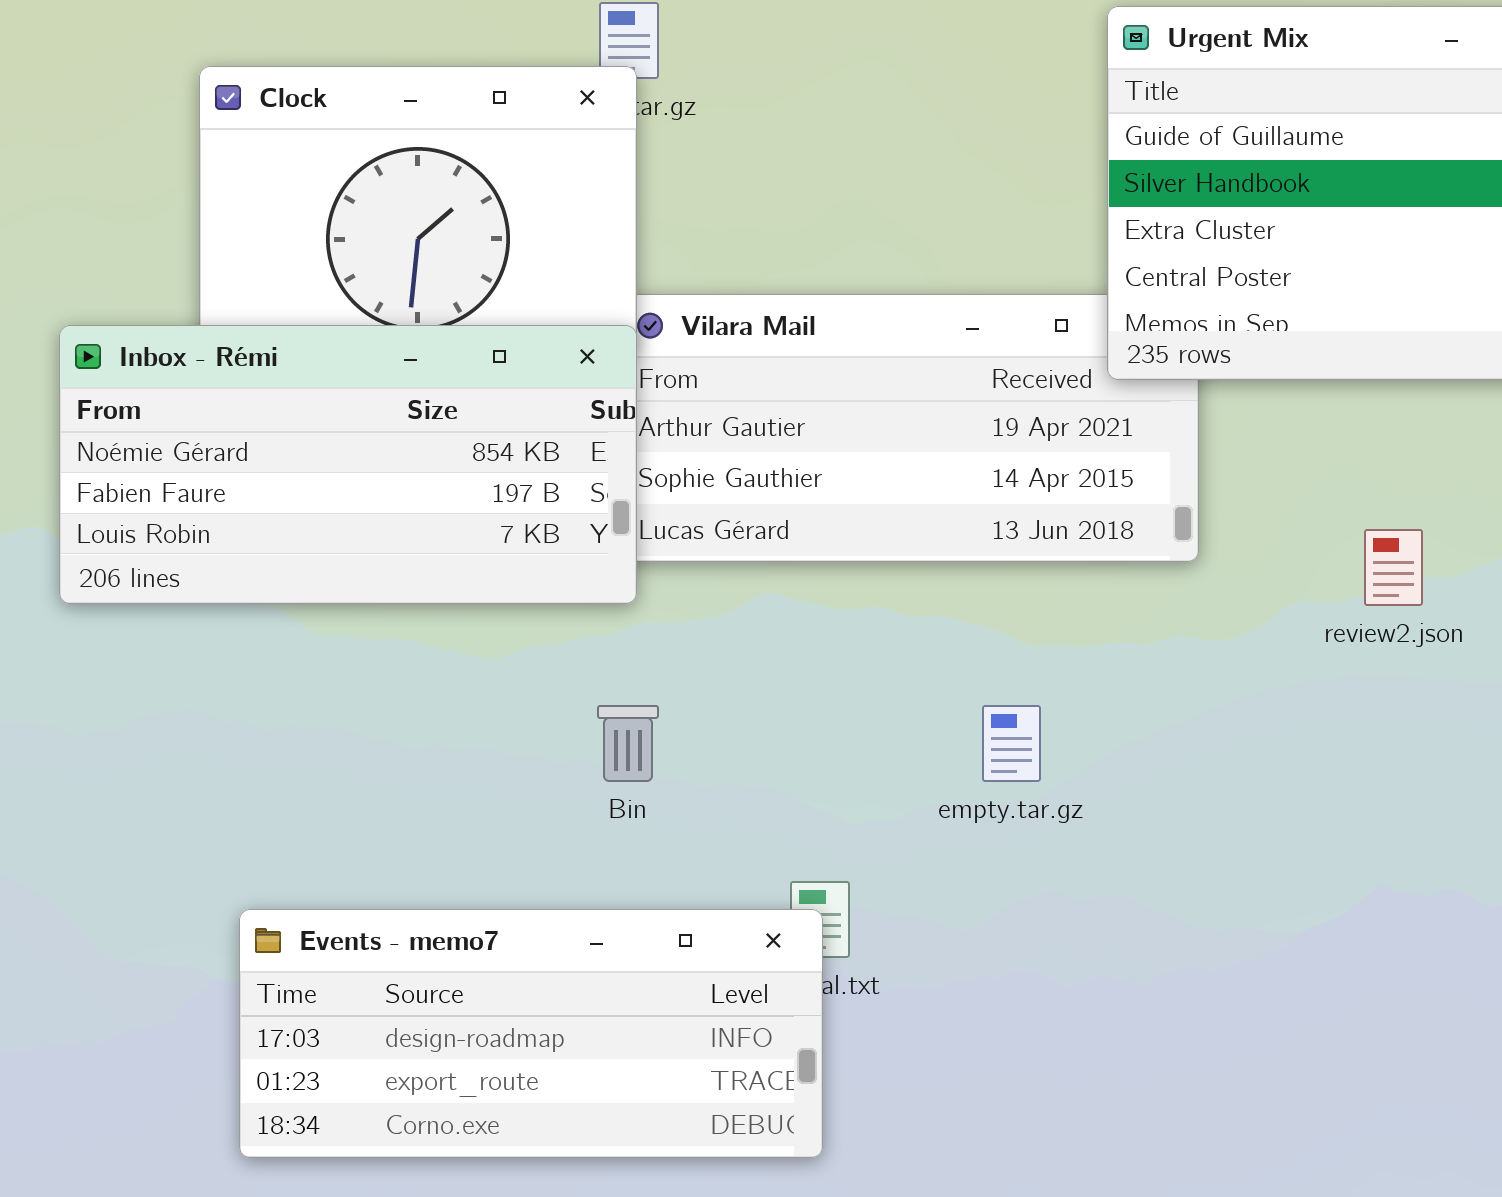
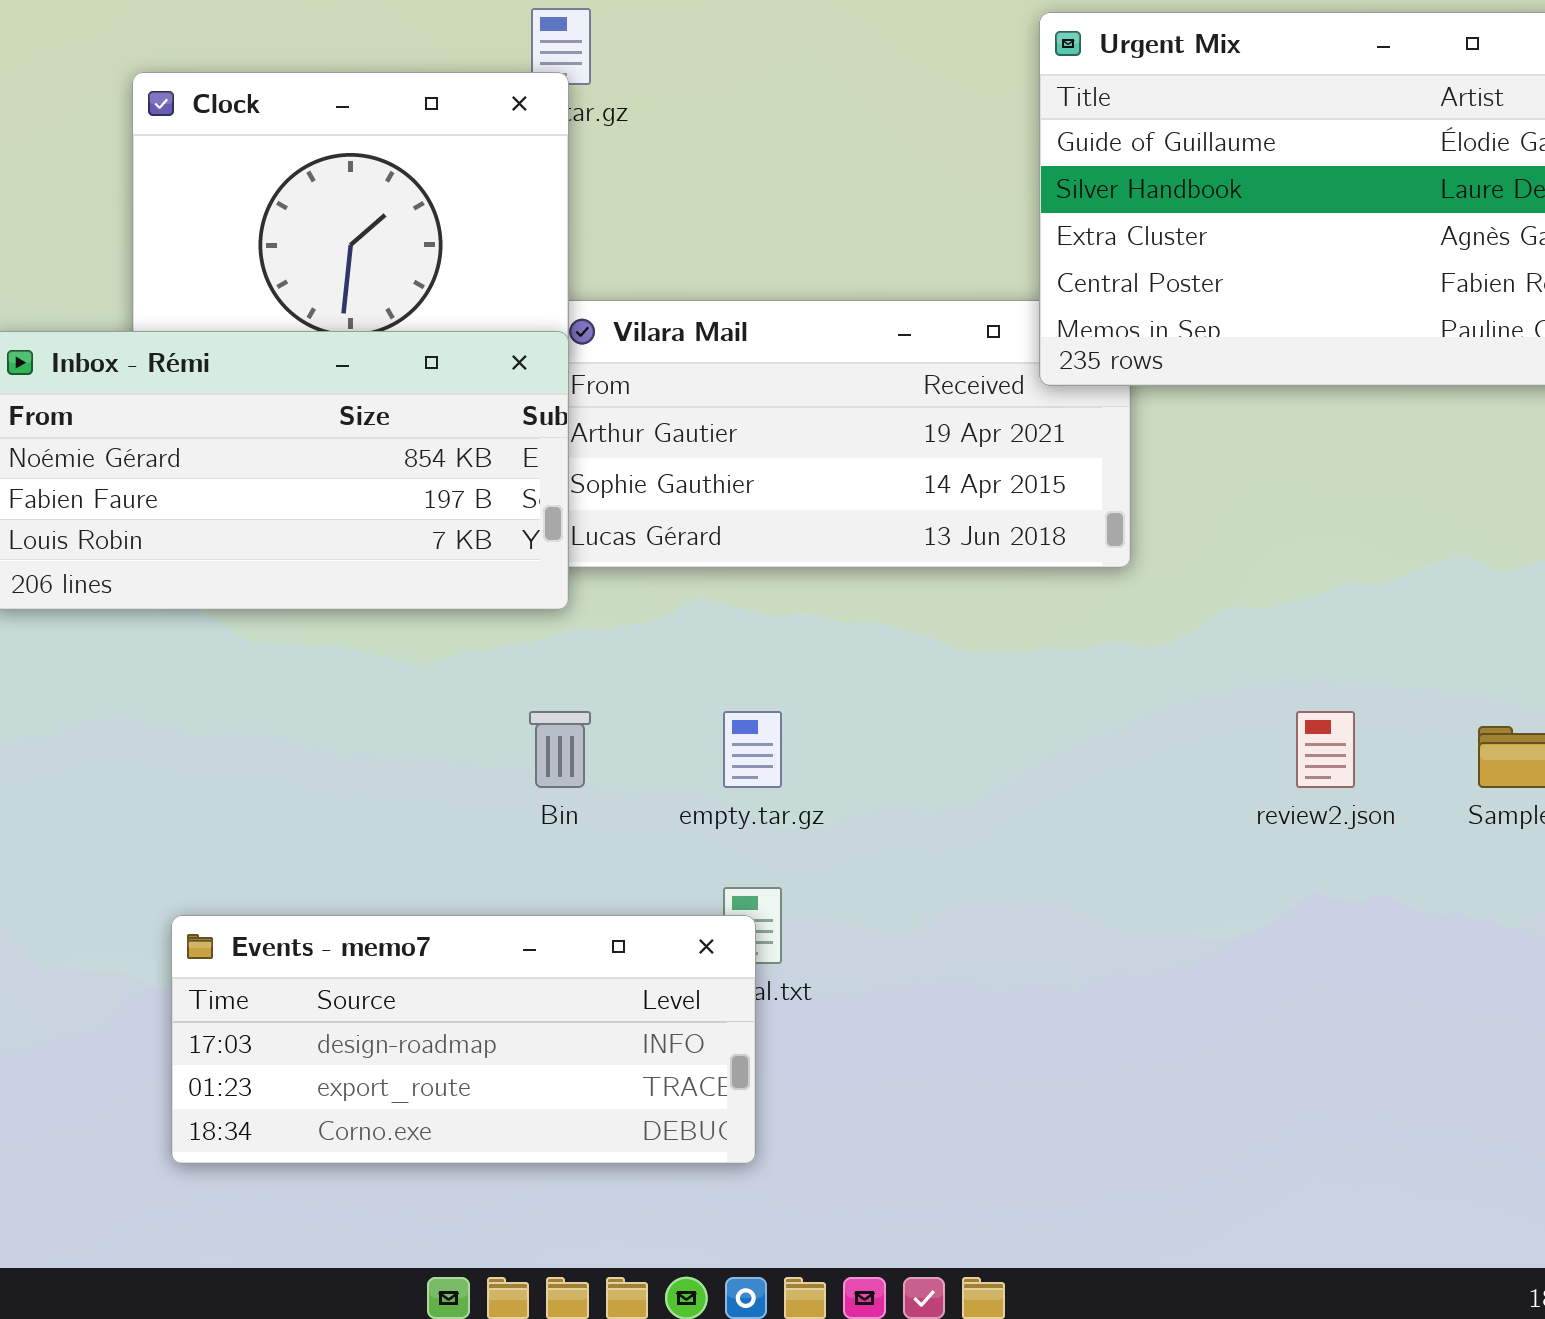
review2.json: [1364,529,1423,606] -> [1296,711,1355,788], moved
empty.tar.gz: [982,705,1041,782] -> [723,711,782,788], moved

